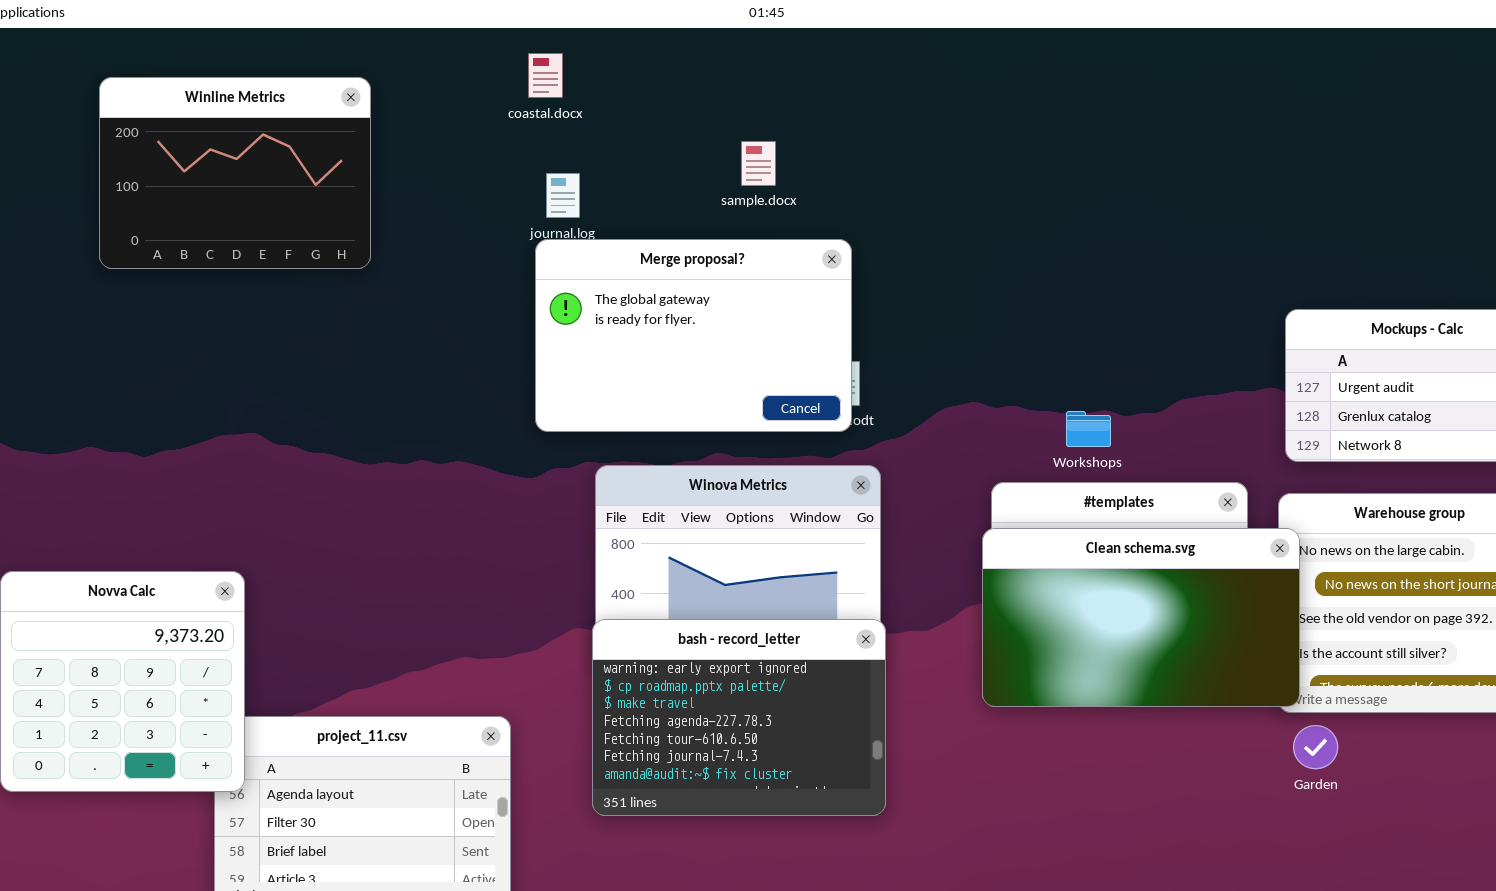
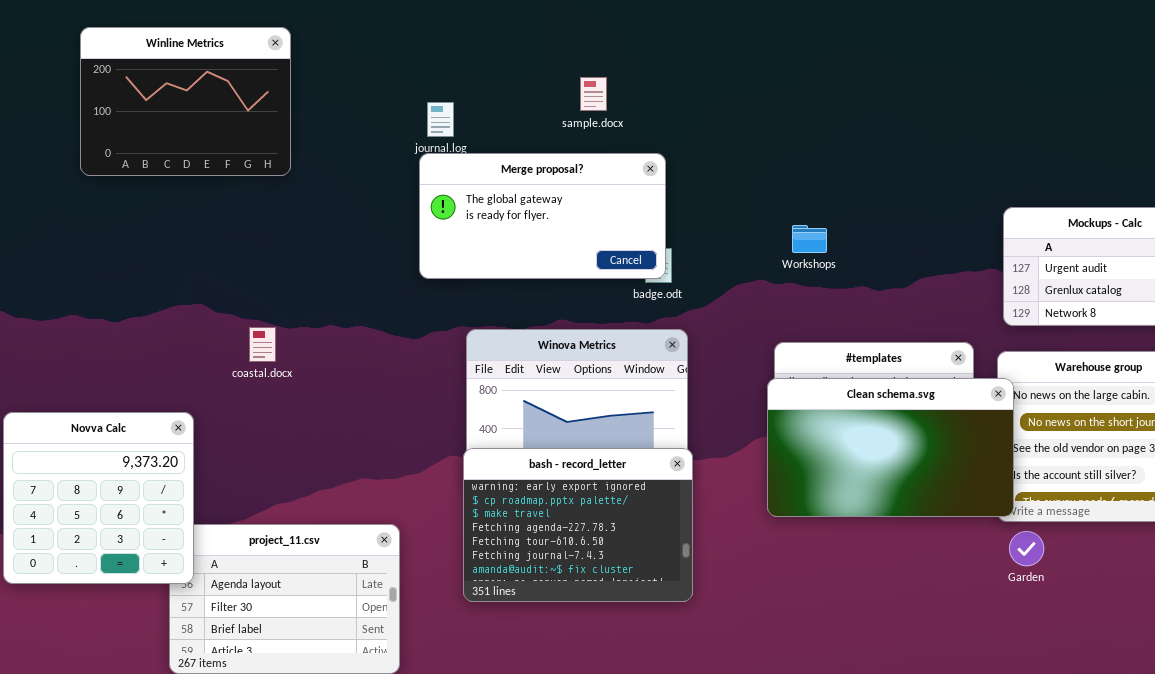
coastal.docx: [528,53,563,98] -> [249,327,276,362], moved
Merge proposal?: [535,239,852,432] -> [419,153,666,279], resized
Workshops: [1066,411,1111,447] -> [792,225,827,253], moved

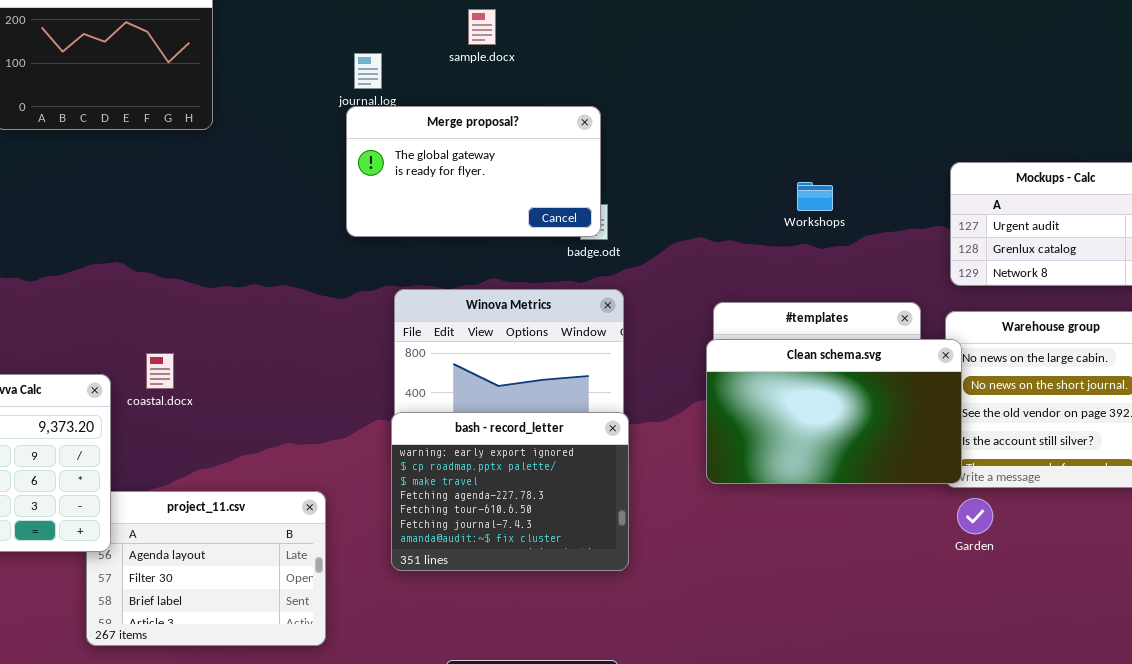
sample.docx: [580,77,607,111] -> [468,9,496,45], moved
Workshops: [792,225,827,253] -> [797,182,833,211], moved
coastal.docx: [249,327,276,362] -> [146,353,174,389], moved

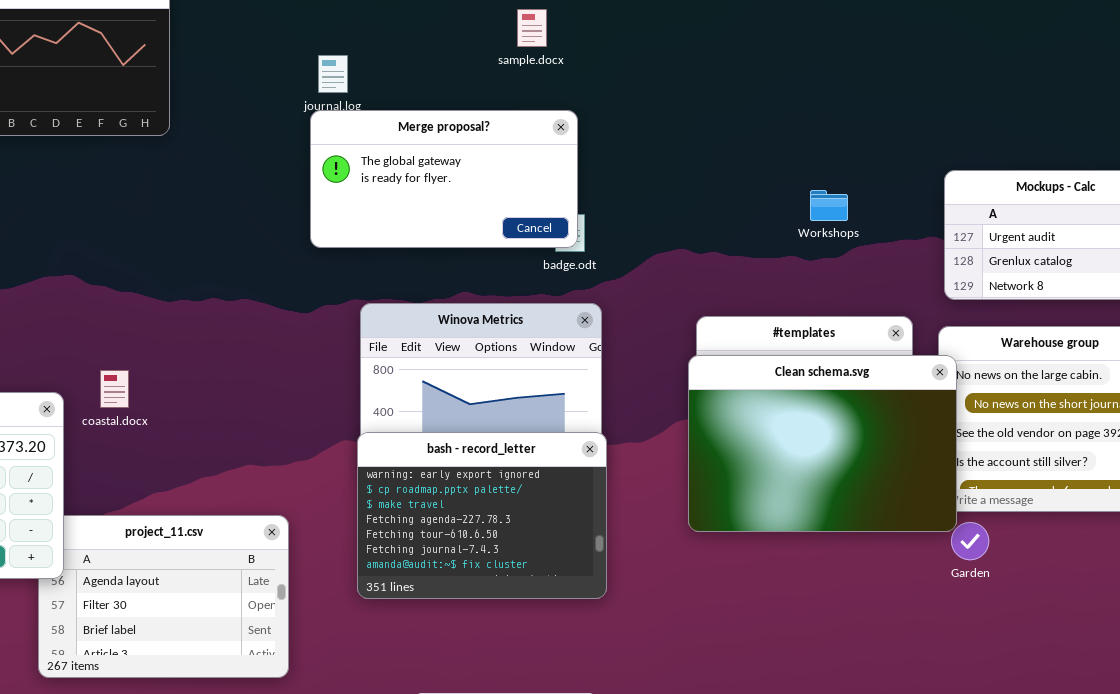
sample.docx: [468,9,496,45] -> [517,9,547,47], moved
Workshops: [797,182,833,211] -> [810,190,848,221], moved
Clean schema.svg: [706,339,962,484] -> [688,355,957,532], resized

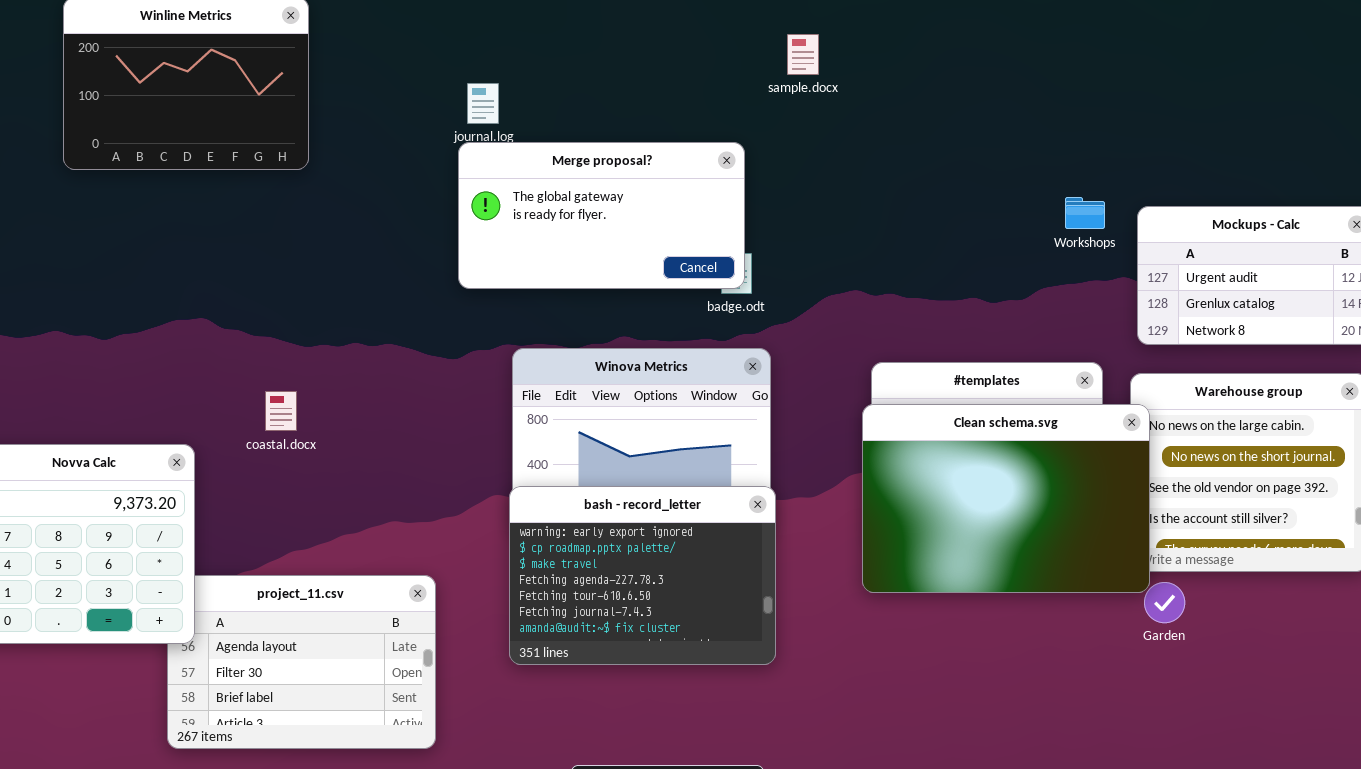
sample.docx: [517,9,547,47] -> [787,34,819,75], moved
Workshops: [810,190,848,221] -> [1065,197,1105,229], moved
coastal.docx: [100,370,129,408] -> [265,391,297,431], moved

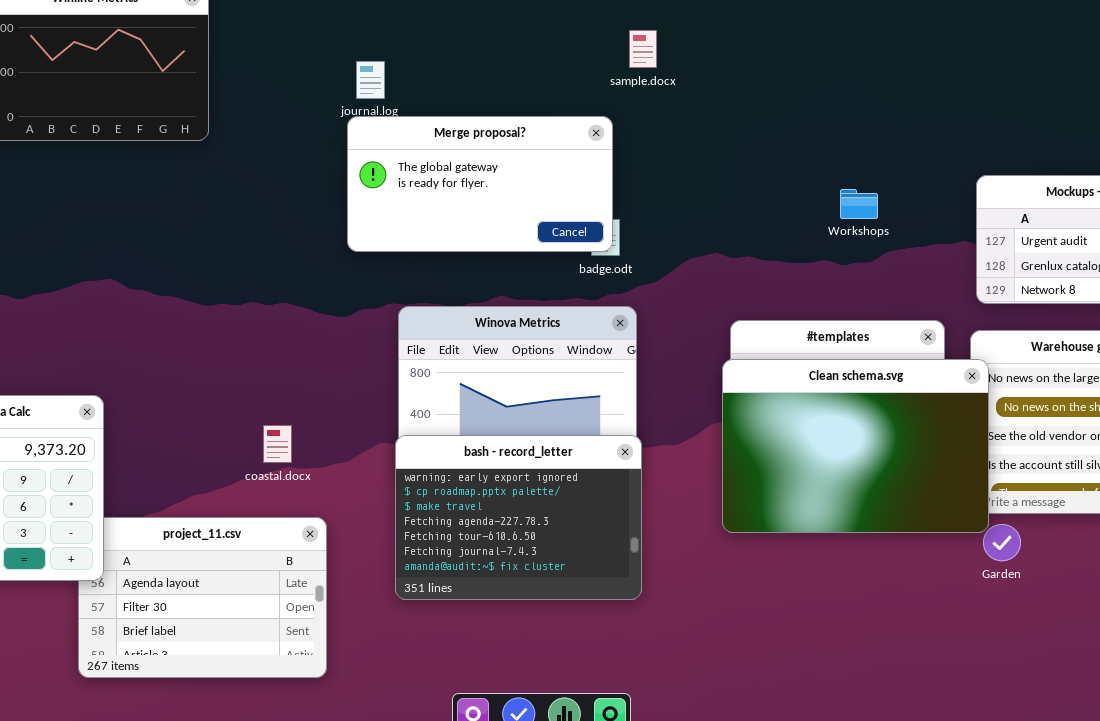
sample.docx: [787,34,819,75] -> [629,30,657,68], moved
Workshops: [1065,197,1105,229] -> [840,189,878,219], moved
coastal.docx: [265,391,297,431] -> [263,425,292,463], moved

